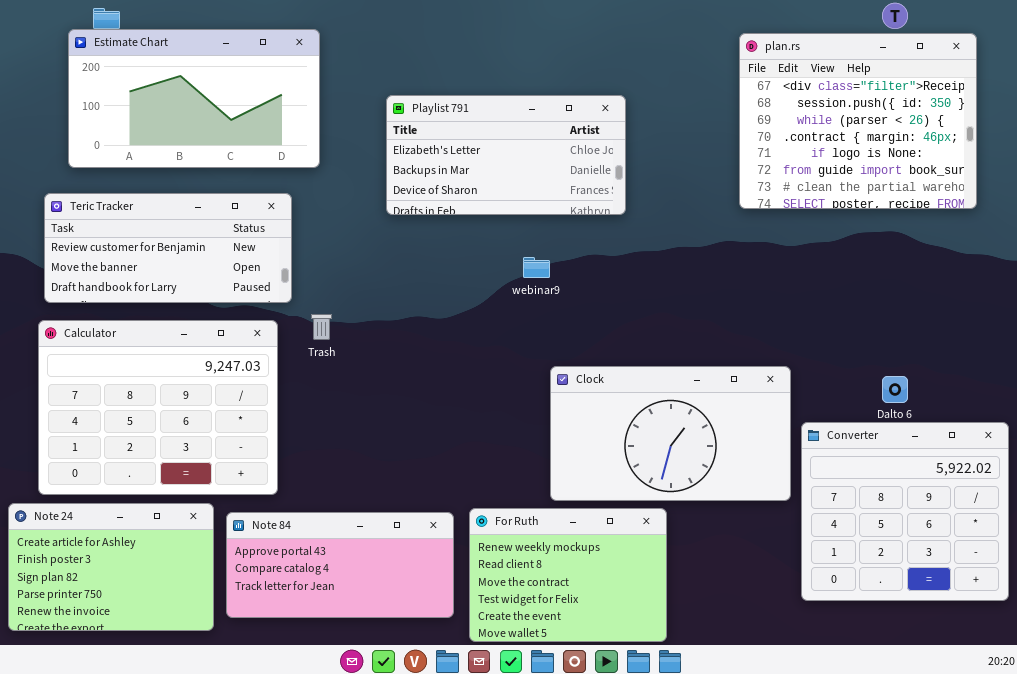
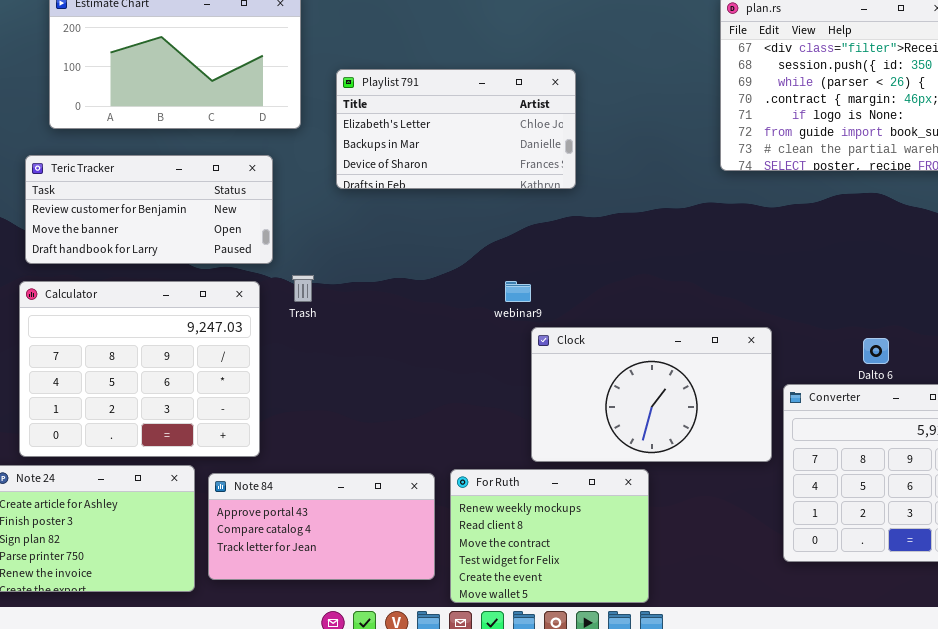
Playlist 791: [386,95,626,215] -> [336,69,576,189], moved
webinar9: [523,257,550,278] -> [505,281,531,302], moved

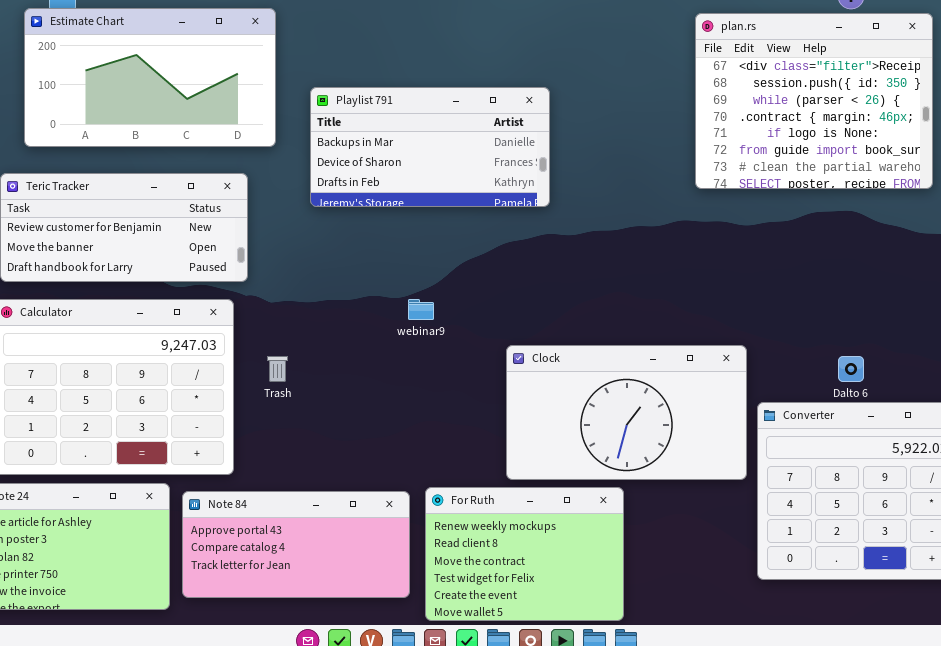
Playlist 791: [336,69,576,189] -> [310,87,550,207], scrolled down 1 row
Trash: [292,275,314,302] -> [267,356,288,382], moved
webinar9: [505,281,531,302] -> [408,299,434,320], moved

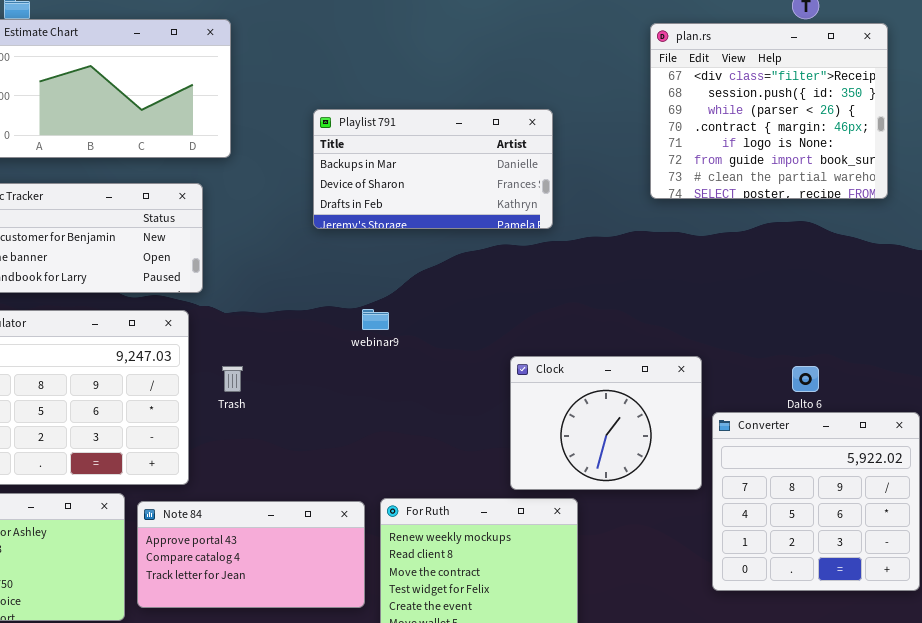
Playlist 791: [310,87,550,207] -> [313,109,553,229], moved
Clock: [506,345,747,480] -> [510,356,702,490], resized

